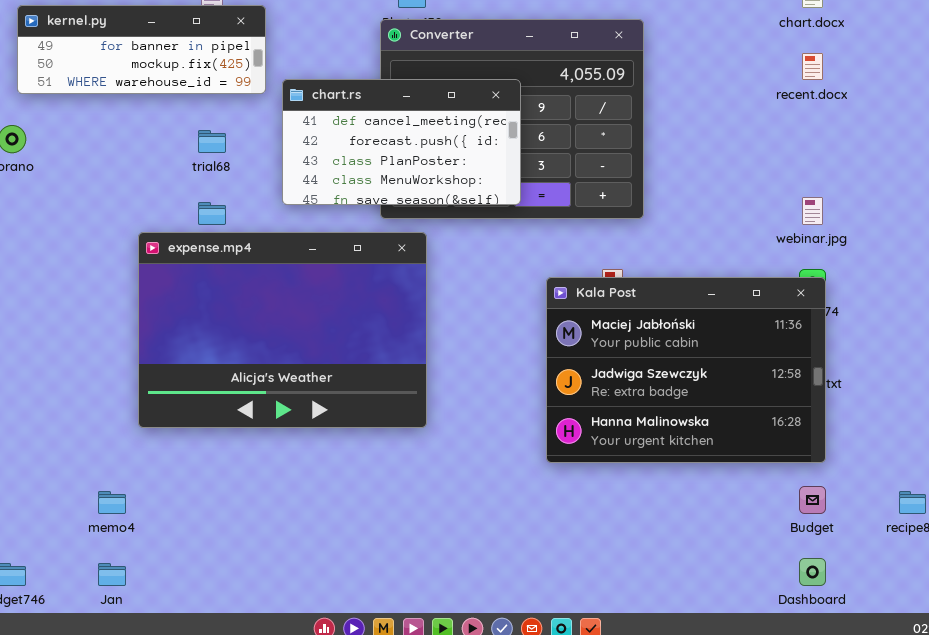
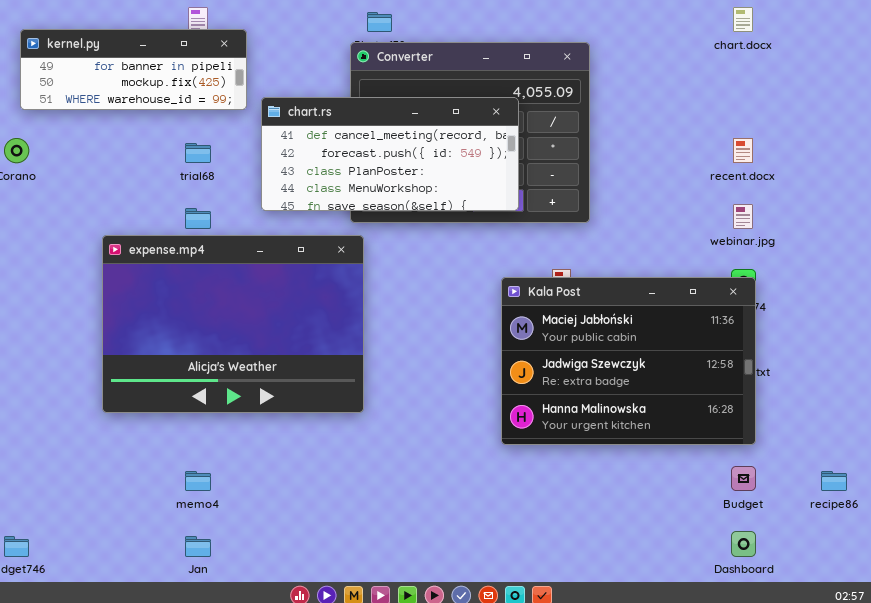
recent.docx: [802,53,823,80] -> [733,138,753,163], moved
chart.rs: [282,79,521,205] -> [261,97,519,211], resized
expense.mp4: [138,232,427,428] -> [102,235,364,413], moved
memo4: [98,491,126,514] -> [185,471,211,491], moved
Jan: [98,563,126,586] -> [185,536,211,557], moved

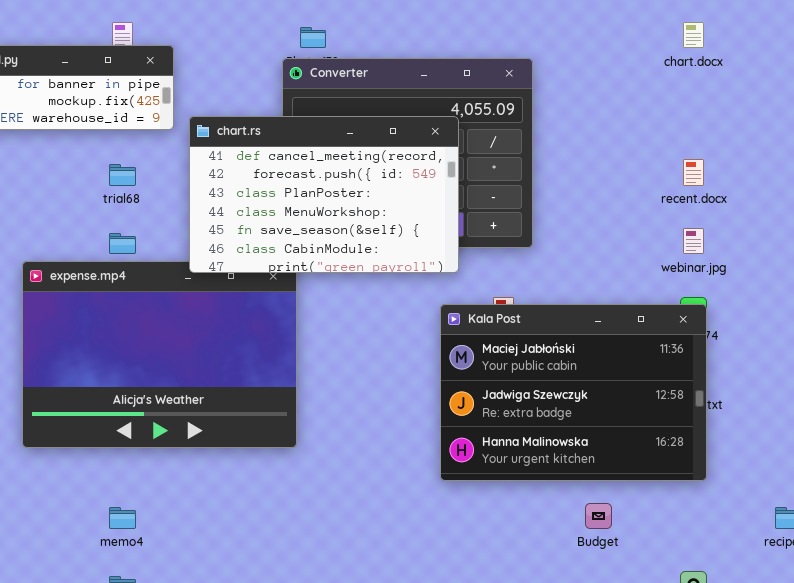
chart.rs: [261,97,519,211] -> [189,116,459,273], resized
Budget: [731,466,756,491] -> [585,503,612,529], moved

